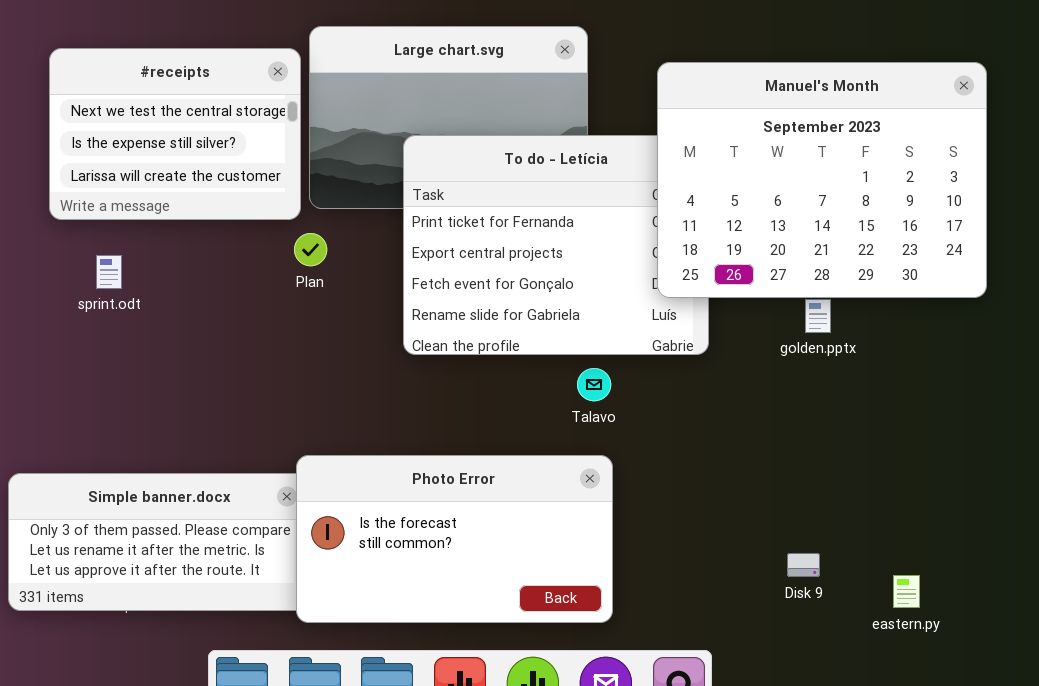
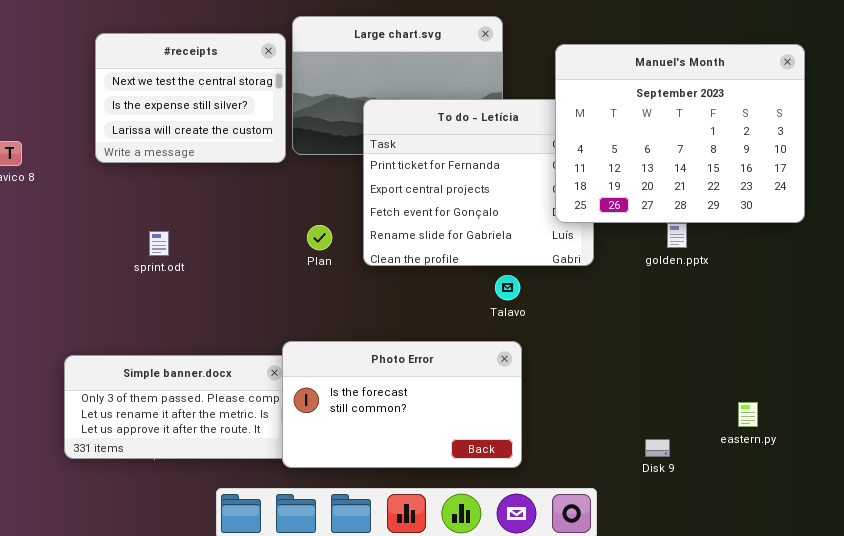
Plan: [294,233,327,266] -> [307,225,332,250], moved
sprint.odt: [96,255,122,289] -> [149,231,169,256], moved
Disk 9: [787,553,820,577] -> [645,439,670,457], moved
eastern.py: [893,575,920,608] -> [738,402,758,427], moved

